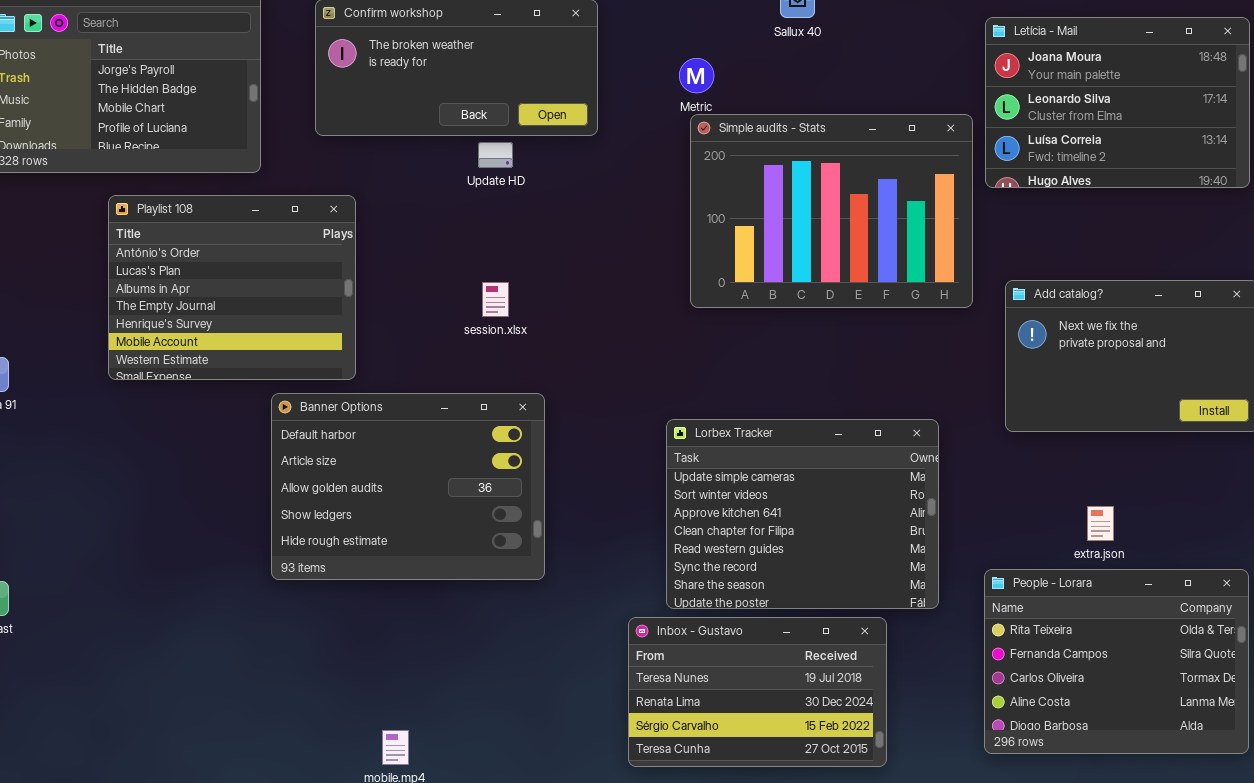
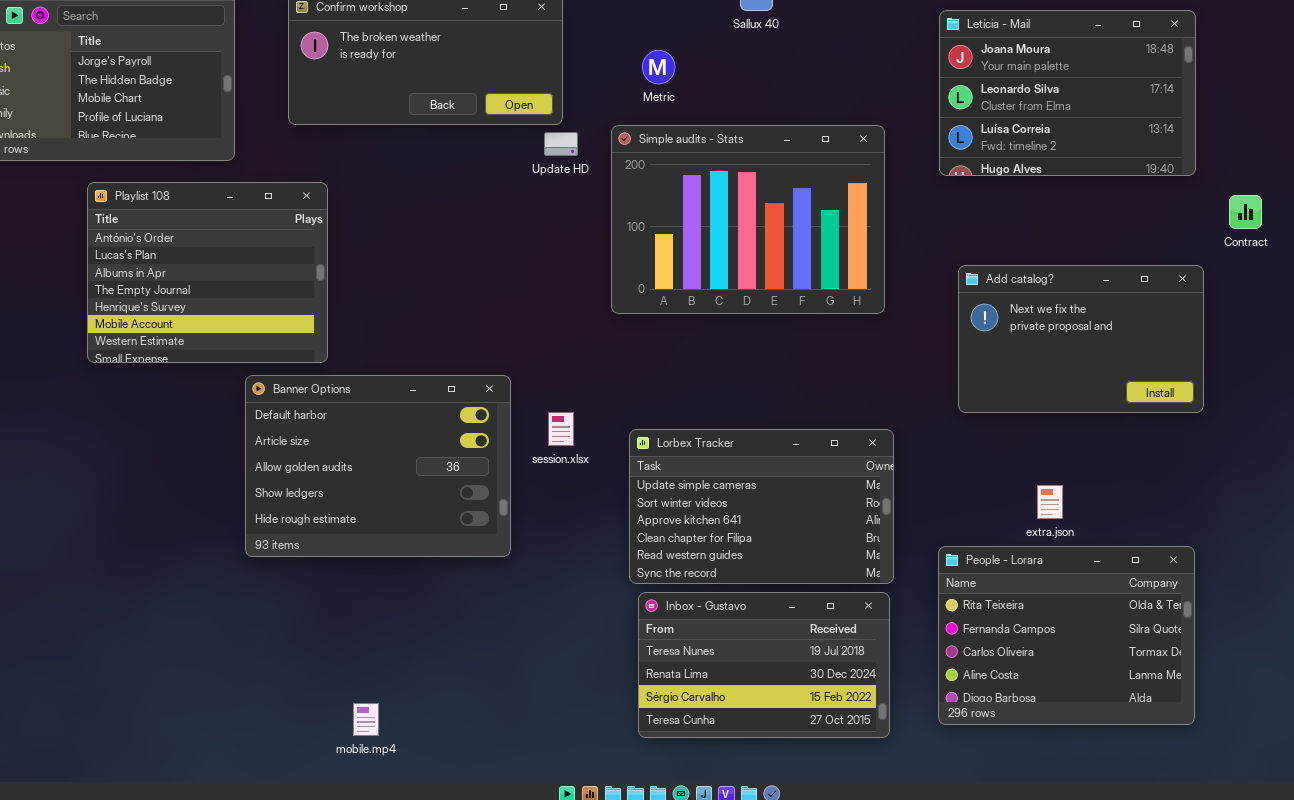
Simple audits - Stats: [690,114,973,308] -> [611,125,885,314], moved
Update HD: [478,142,513,168] -> [544,132,578,156], moved
session.xlsx: [482,282,509,317] -> [548,412,574,446], moved
Lorbex Tracker: [666,419,939,609] -> [629,429,894,584], resized
Inbox - Gustavo: [628,617,887,767] -> [638,592,890,738], moved

